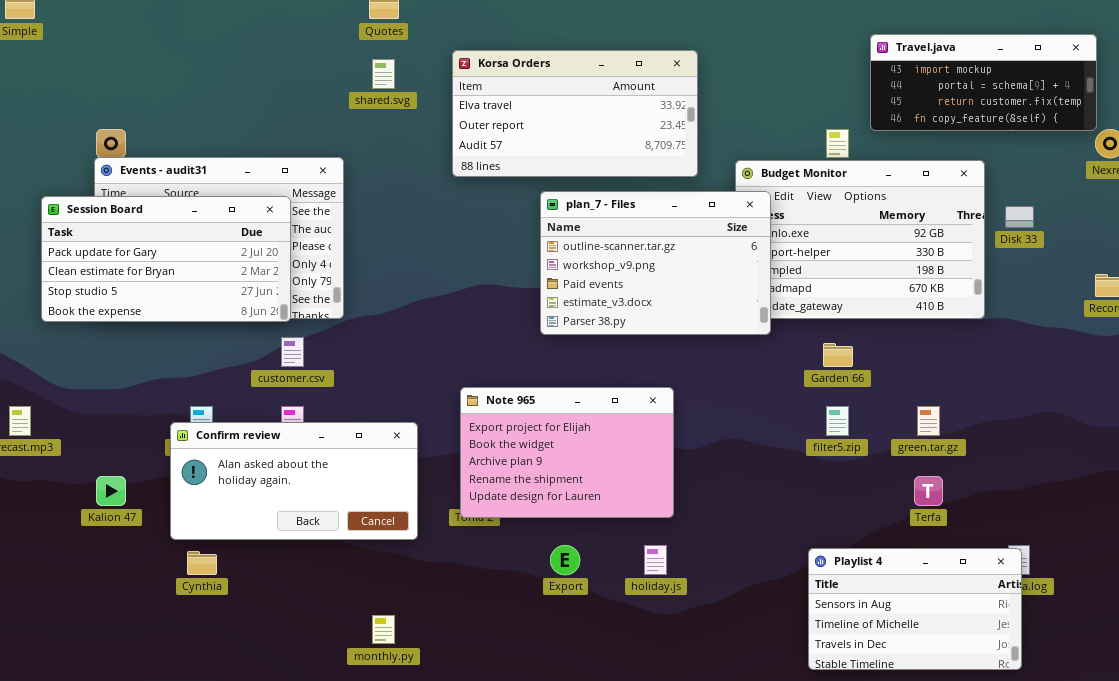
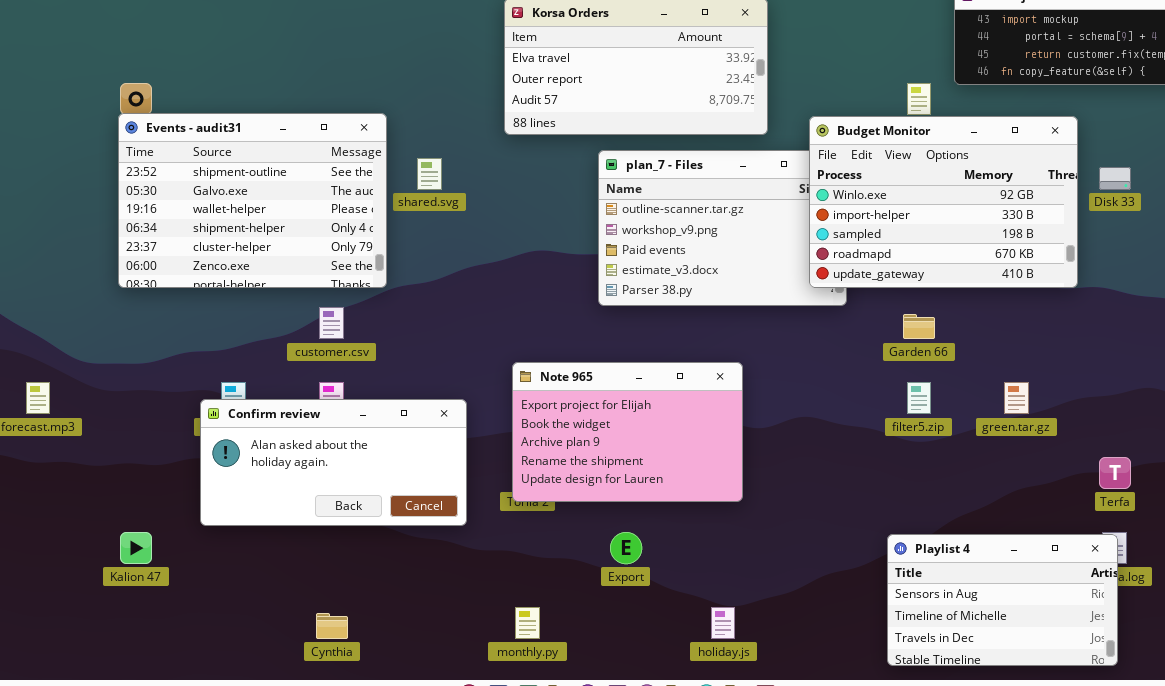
shared.svg: [372,59,395,89] -> [417,158,442,190], moved
Budget Monitor: [735,160,985,319] -> [809,116,1078,288], raised
Session Board: [41,196,291,322] -> none, closed
Kalion 47: [96,476,126,506] -> [120,532,152,564], moved
Terfa: [914,476,943,506] -> [1099,457,1131,489], moved
holiday.js: [644,545,667,575] -> [711,607,735,639], moved
Cynthia: [187,551,217,575] -> [316,613,348,639], moved
monthly.py: [372,615,395,644] -> [515,607,540,639], moved

